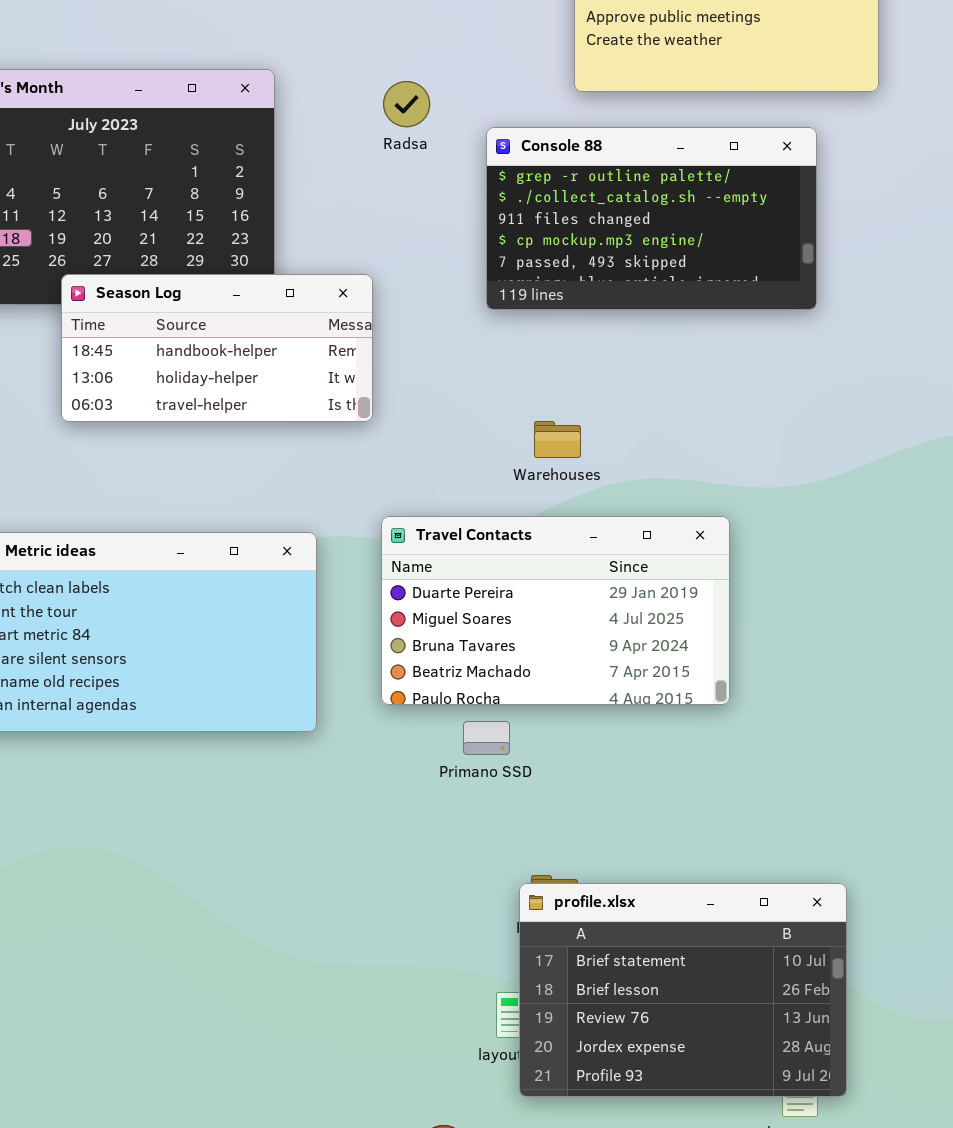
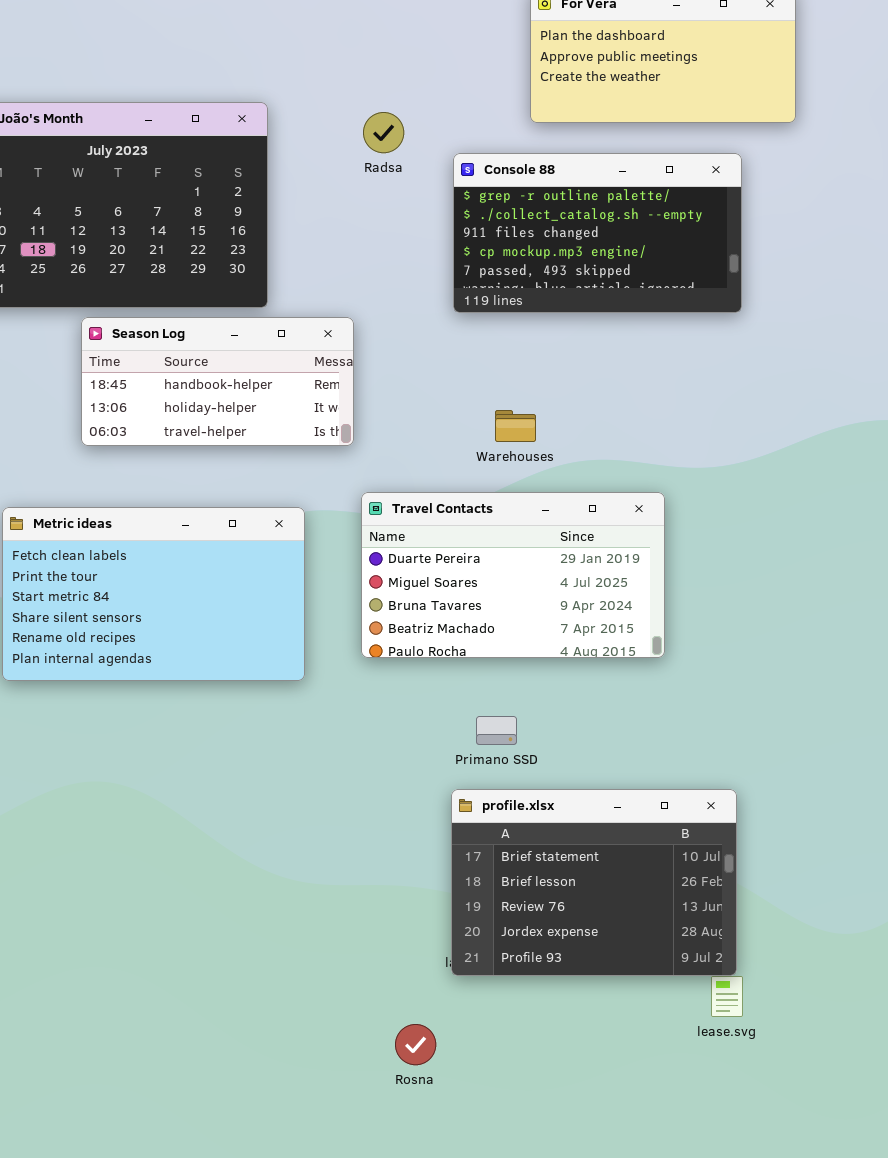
Season Log: [61,274,373,422] -> [81,317,354,446], moved
Primano SSD: [463,721,510,755] -> [476,716,517,745], moved
profile.xlsx: [519,883,847,1097] -> [451,789,737,976], moved

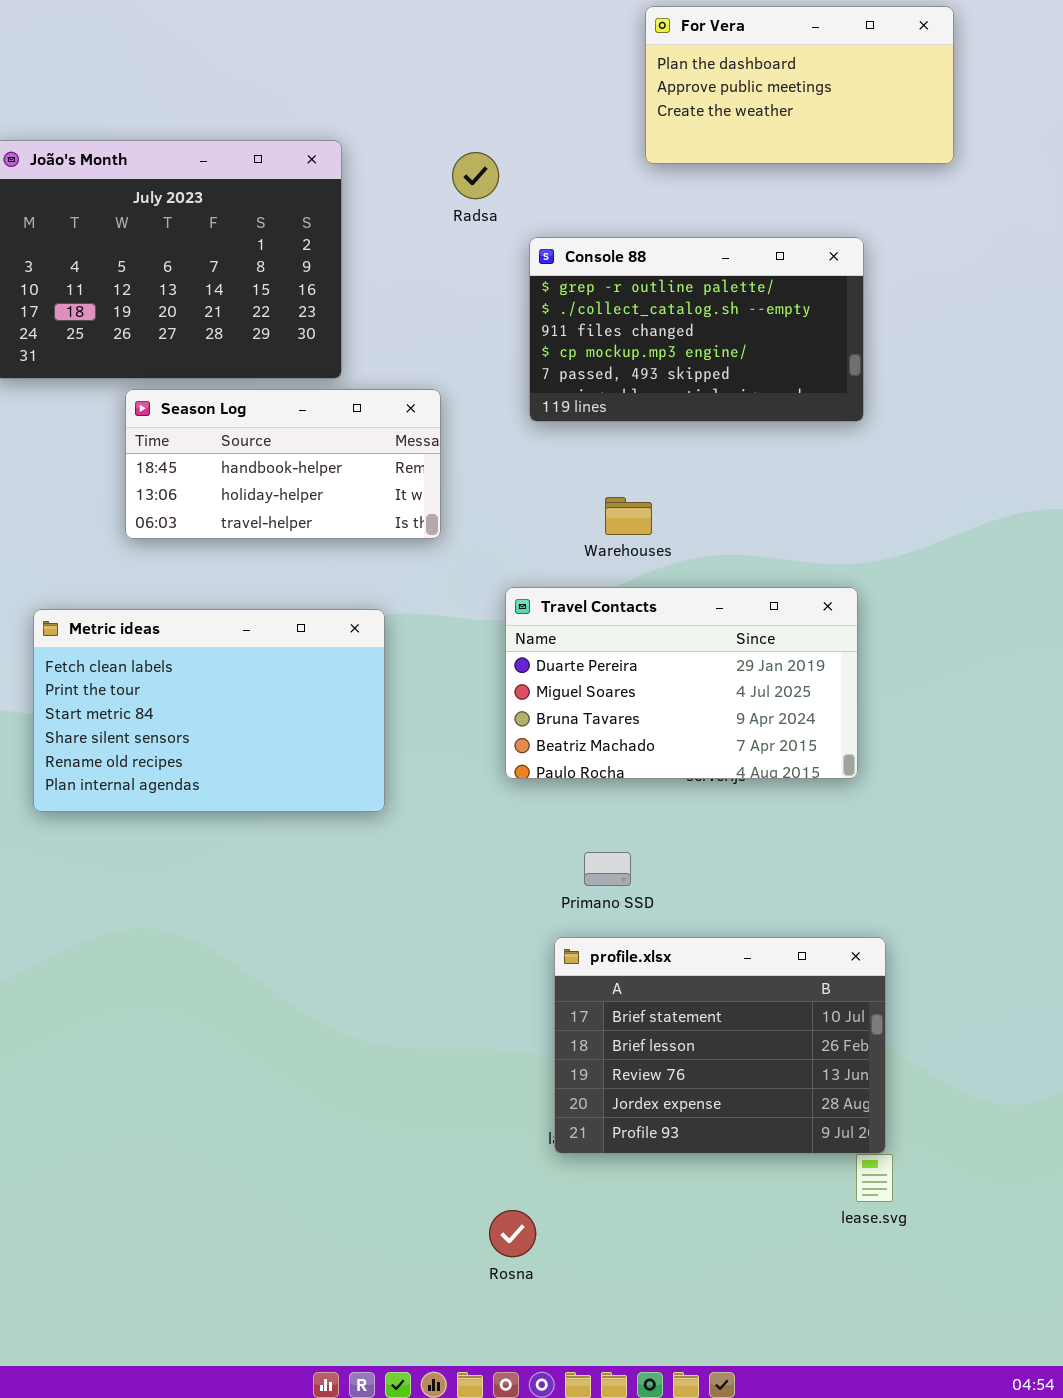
Console 88: [453,153,742,313] -> [529,237,864,422], moved
Travel Contacts: [361,492,665,658] -> [505,587,858,779], moved

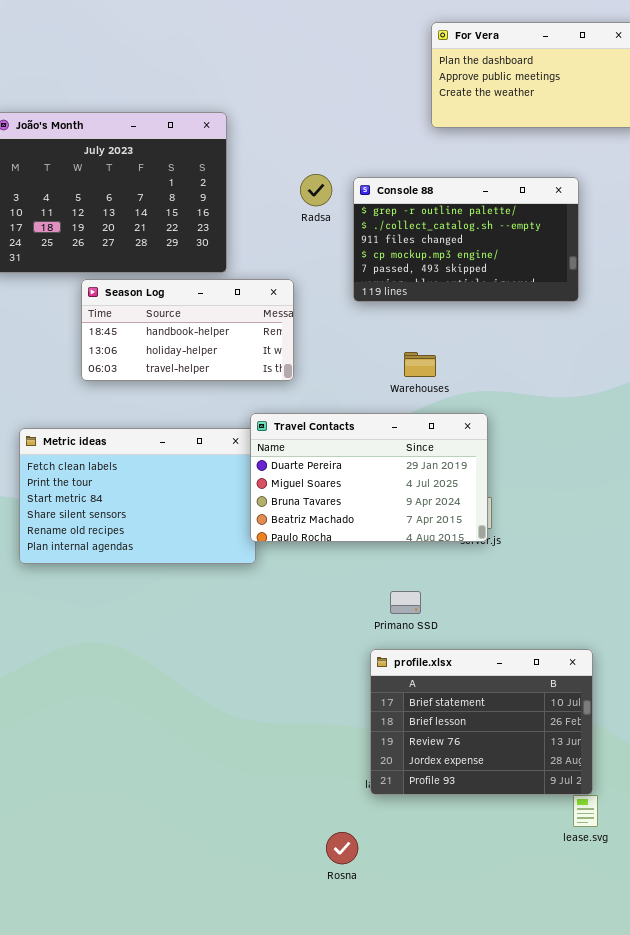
Radsa: [452,152,499,199] -> [300,174,332,206], moved
Travel Contacts: [505,587,858,779] -> [250,413,488,542], moved

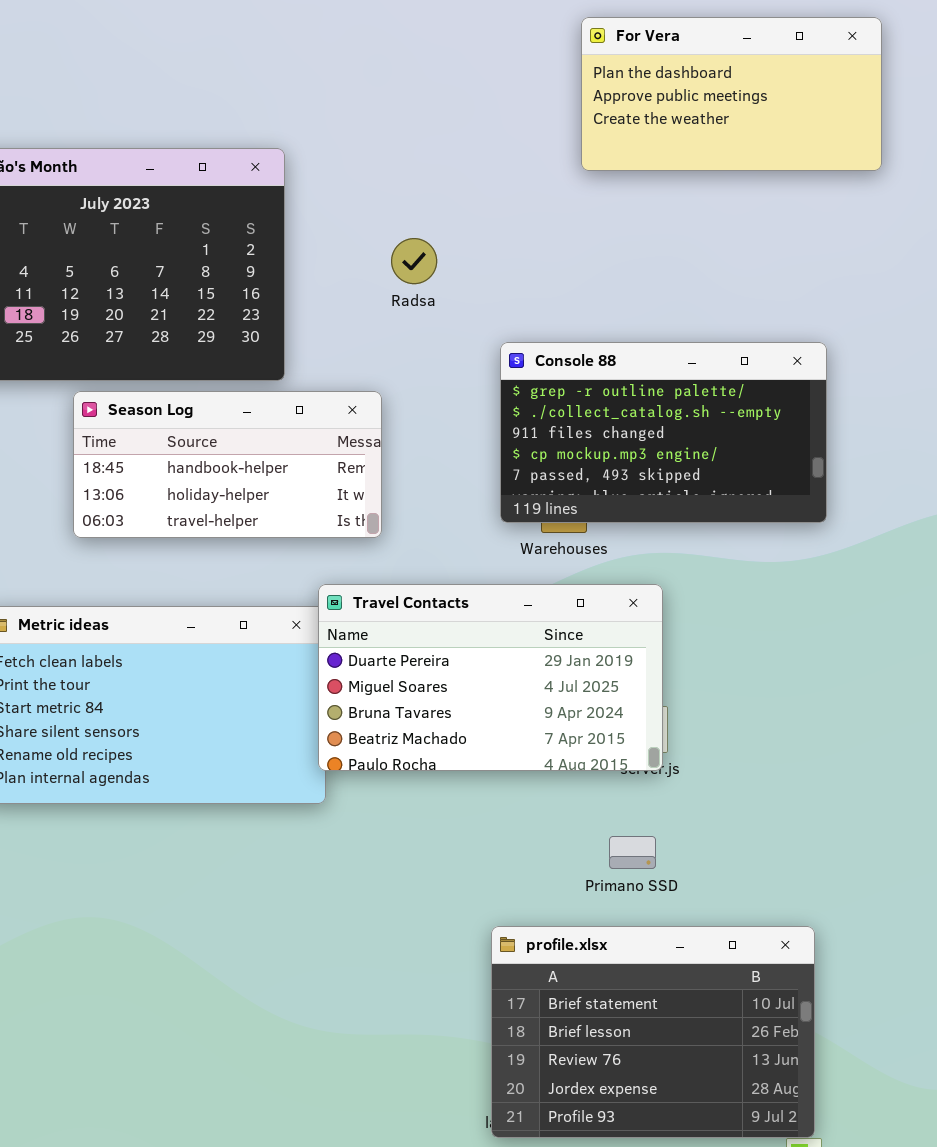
Console 88: [353,177,579,302] -> [500,342,827,523], moved
Primano SSD: [390,591,421,614] -> [609,836,656,869], moved

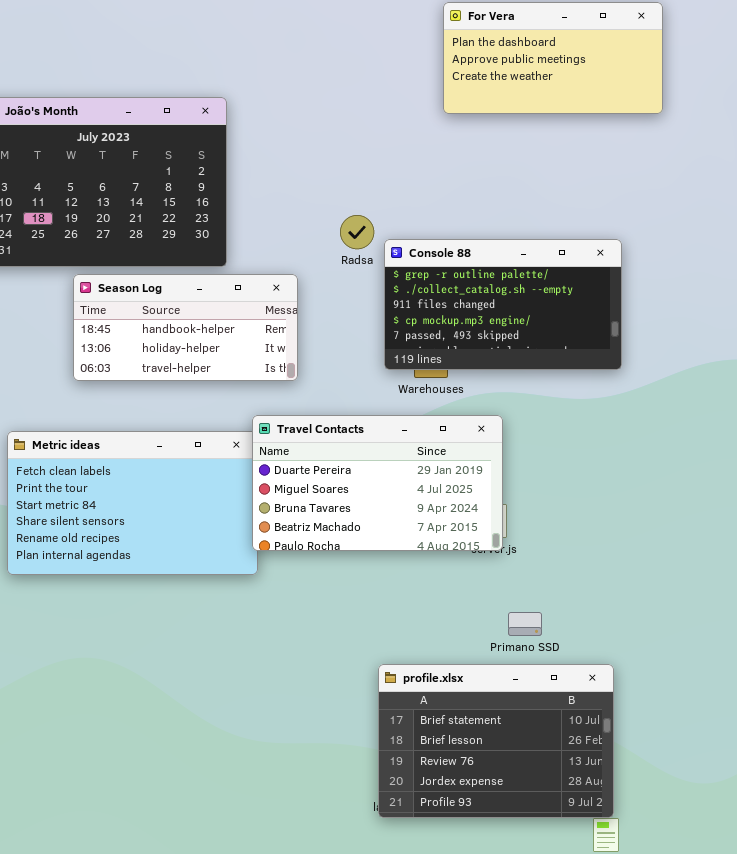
Radsa: [391,238,437,284] -> [340,215,374,249], moved
Primano SSD: [609,836,656,869] -> [508,612,542,636], moved

